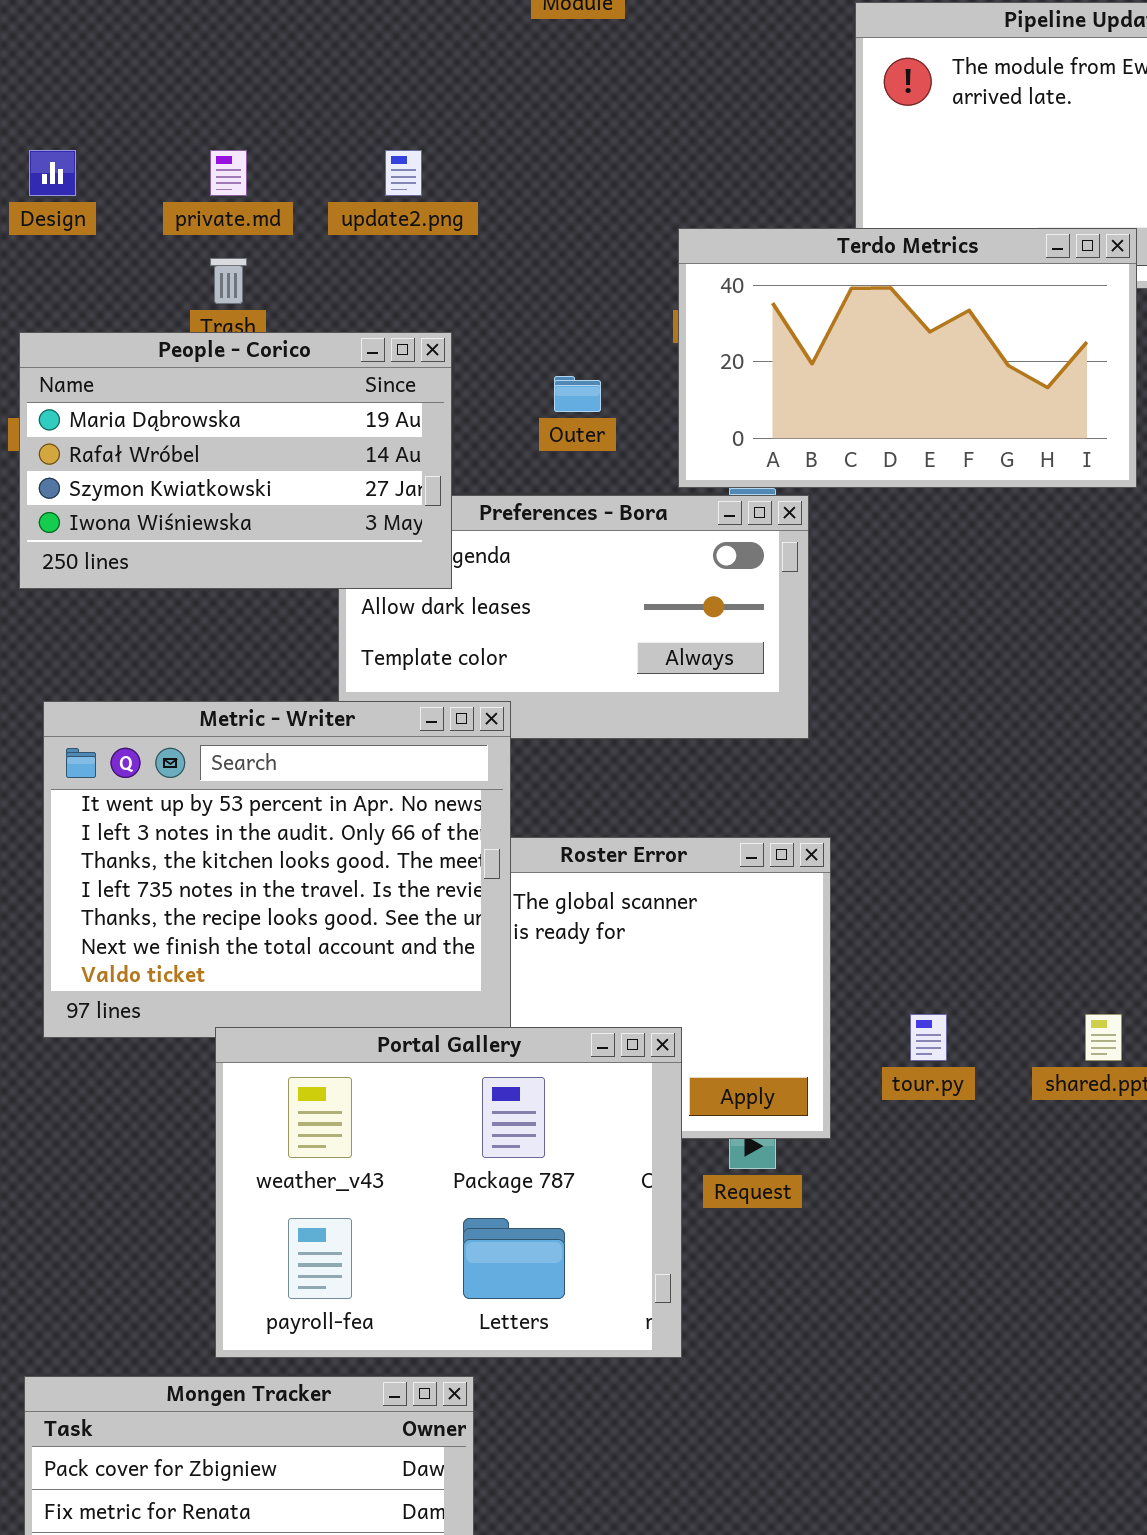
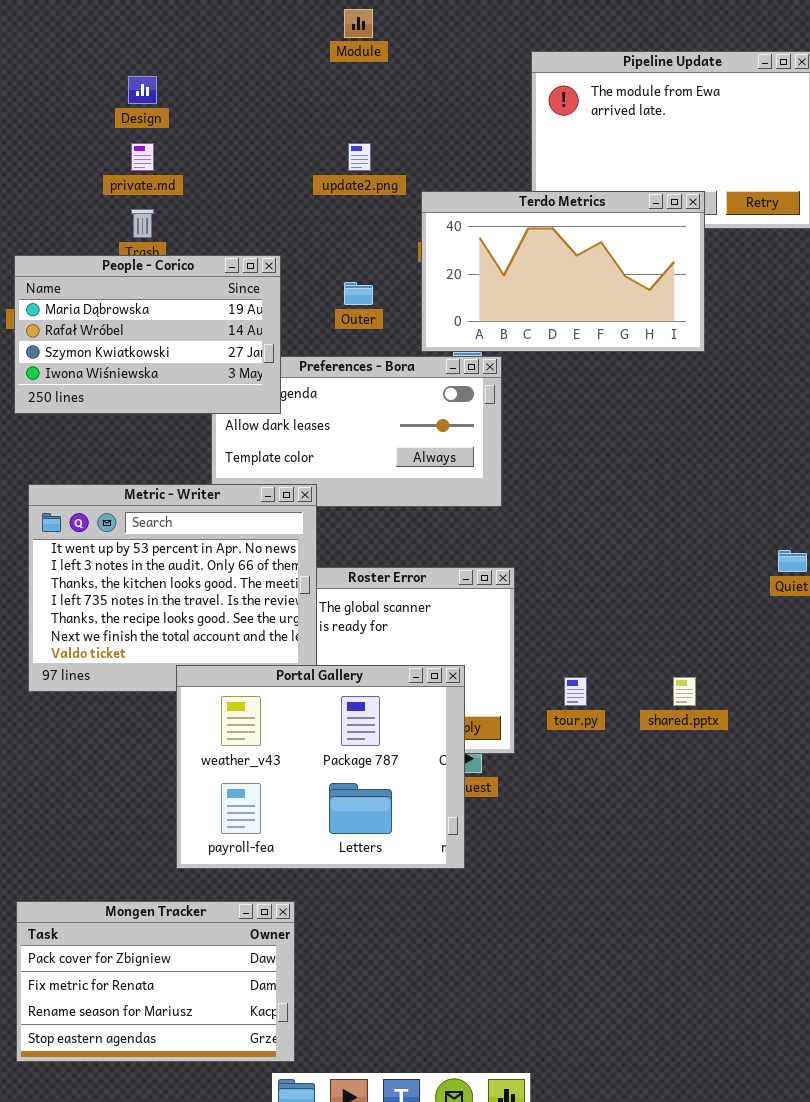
Design: [29,150,76,196] -> [128,76,157,104], moved
update2.png: [385,150,422,196] -> [348,143,371,171], moved
Portal Gallery: [215,1027,682,1358] -> [176,665,465,869], moved

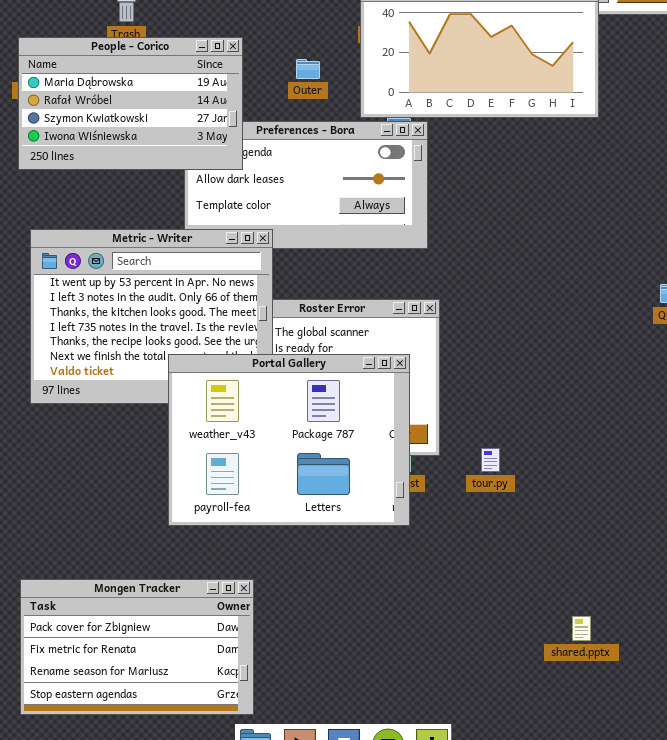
Portal Gallery: [176,665,465,869] -> [168,354,410,526], moved
tour.py: [564,677,587,706] -> [481,448,500,472], moved
shared.pptx: [673,677,696,706] -> [572,616,591,641], moved

